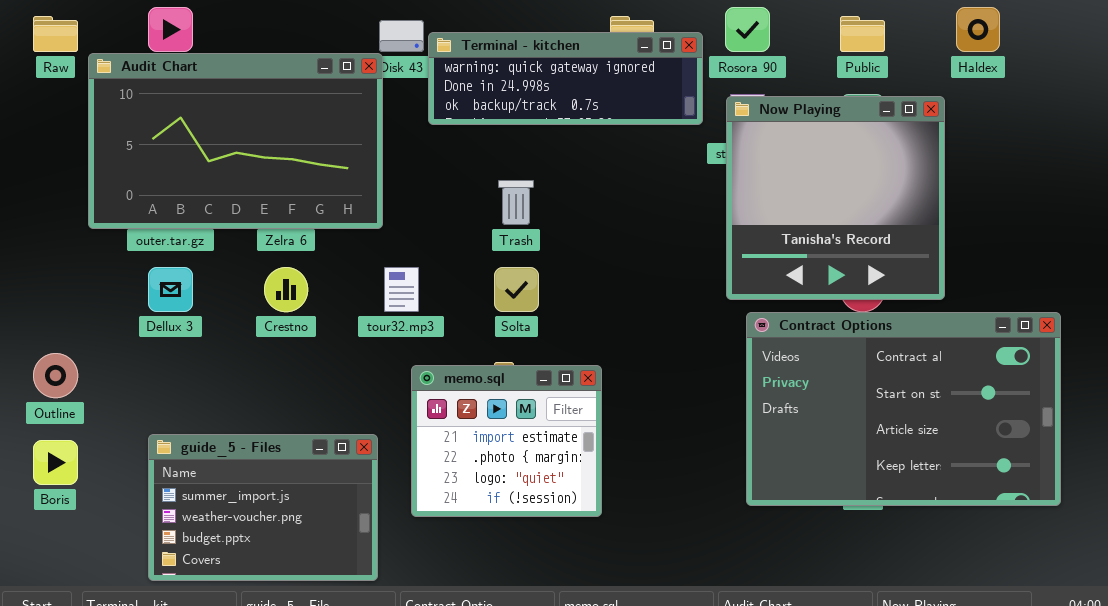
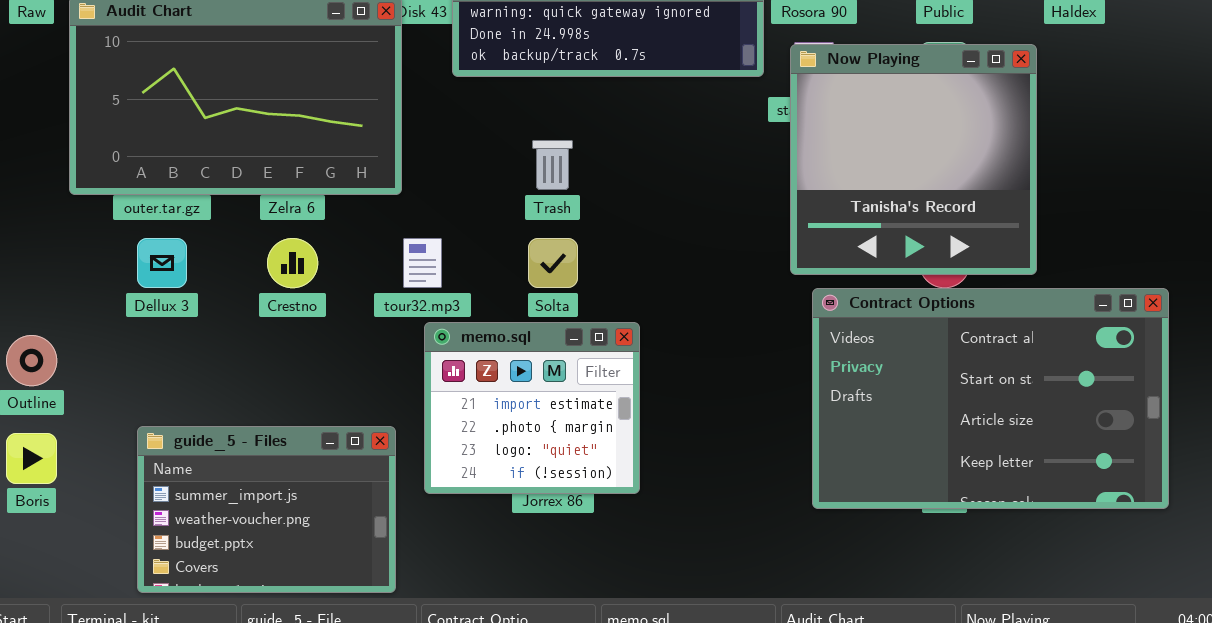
memo.sql: [411,365,602,517] -> [424,322,640,494], moved

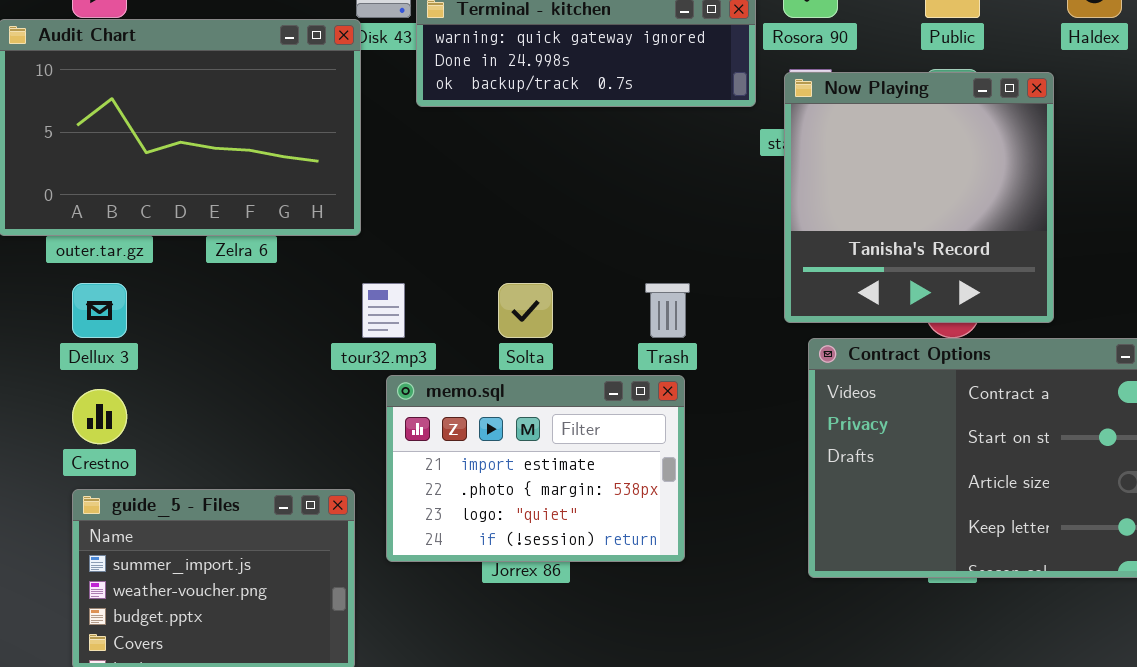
Trash: [532,140,573,190] -> [645,283,690,338], moved
Crestno: [267,238,318,288] -> [72,389,127,444], moved
memo.sql: [424,322,640,494] -> [386,375,685,562], resized

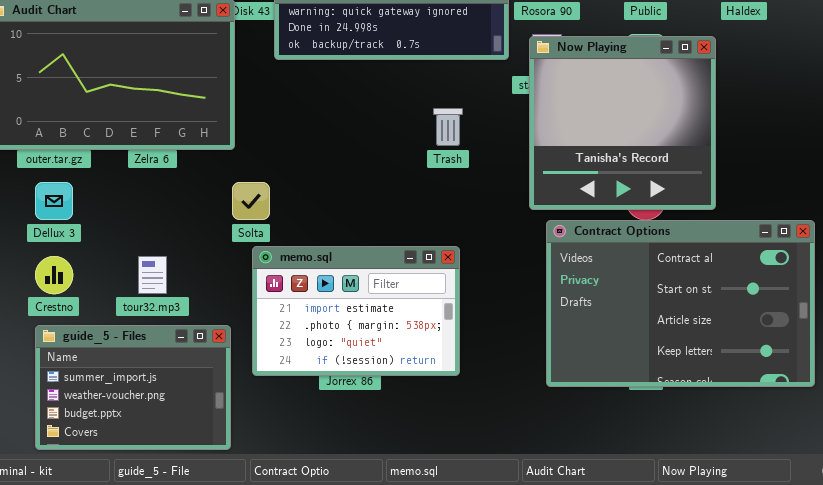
tour32.mp3: [362,283,405,338] -> [138,256,167,294], moved
Solta: [498,283,553,338] -> [232,182,270,220], moved
Trash: [645,283,690,338] -> [433,108,463,146], moved

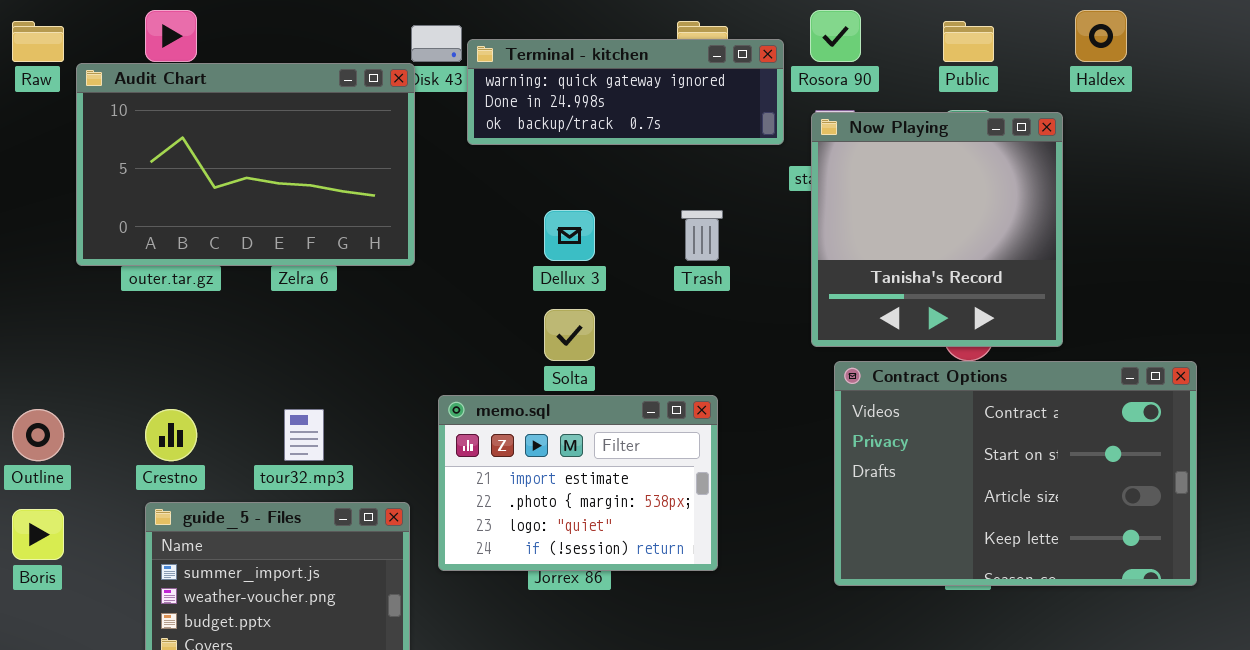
Dellux 3: [35,182,73,220] -> [544,210,595,261], moved
Solta: [232,182,270,220] -> [544,309,595,361], moved

